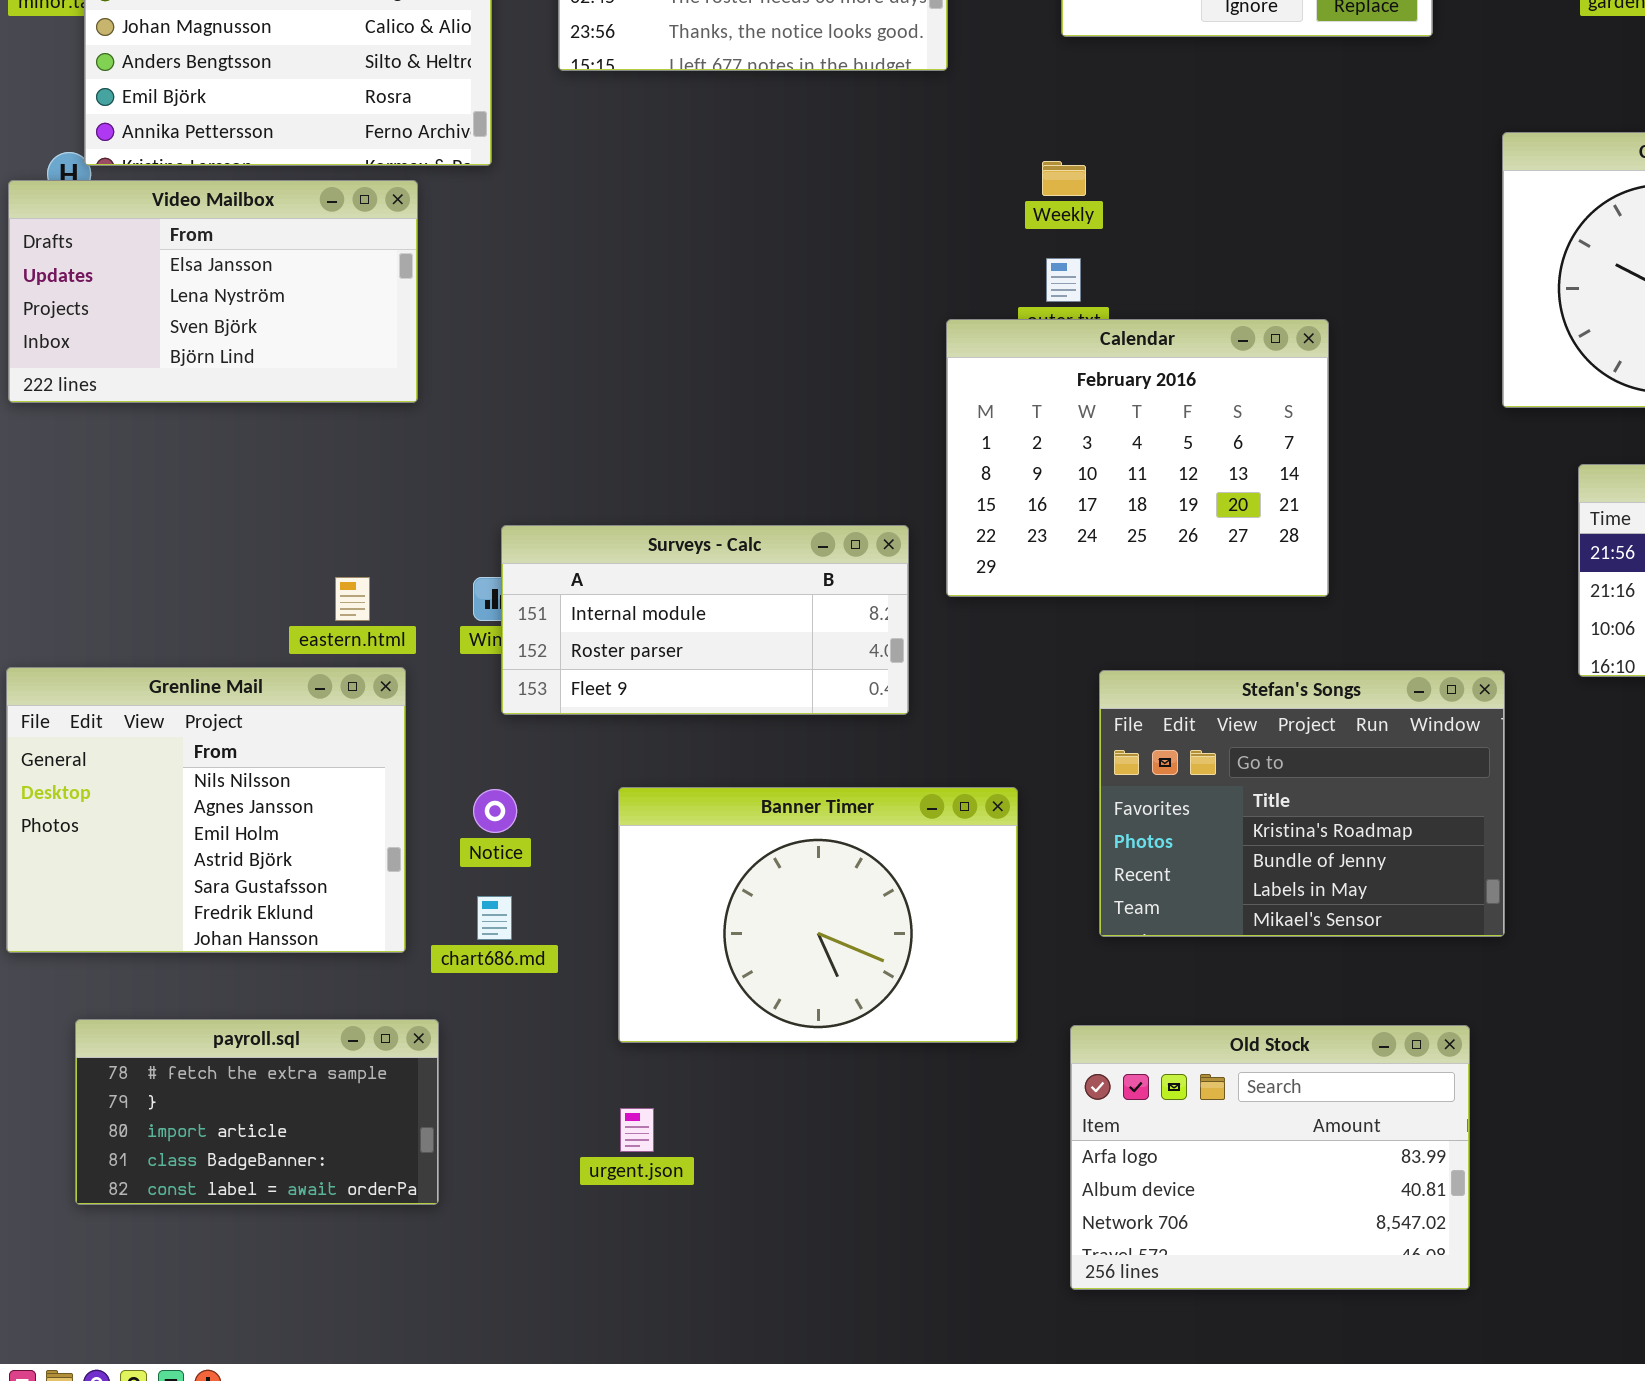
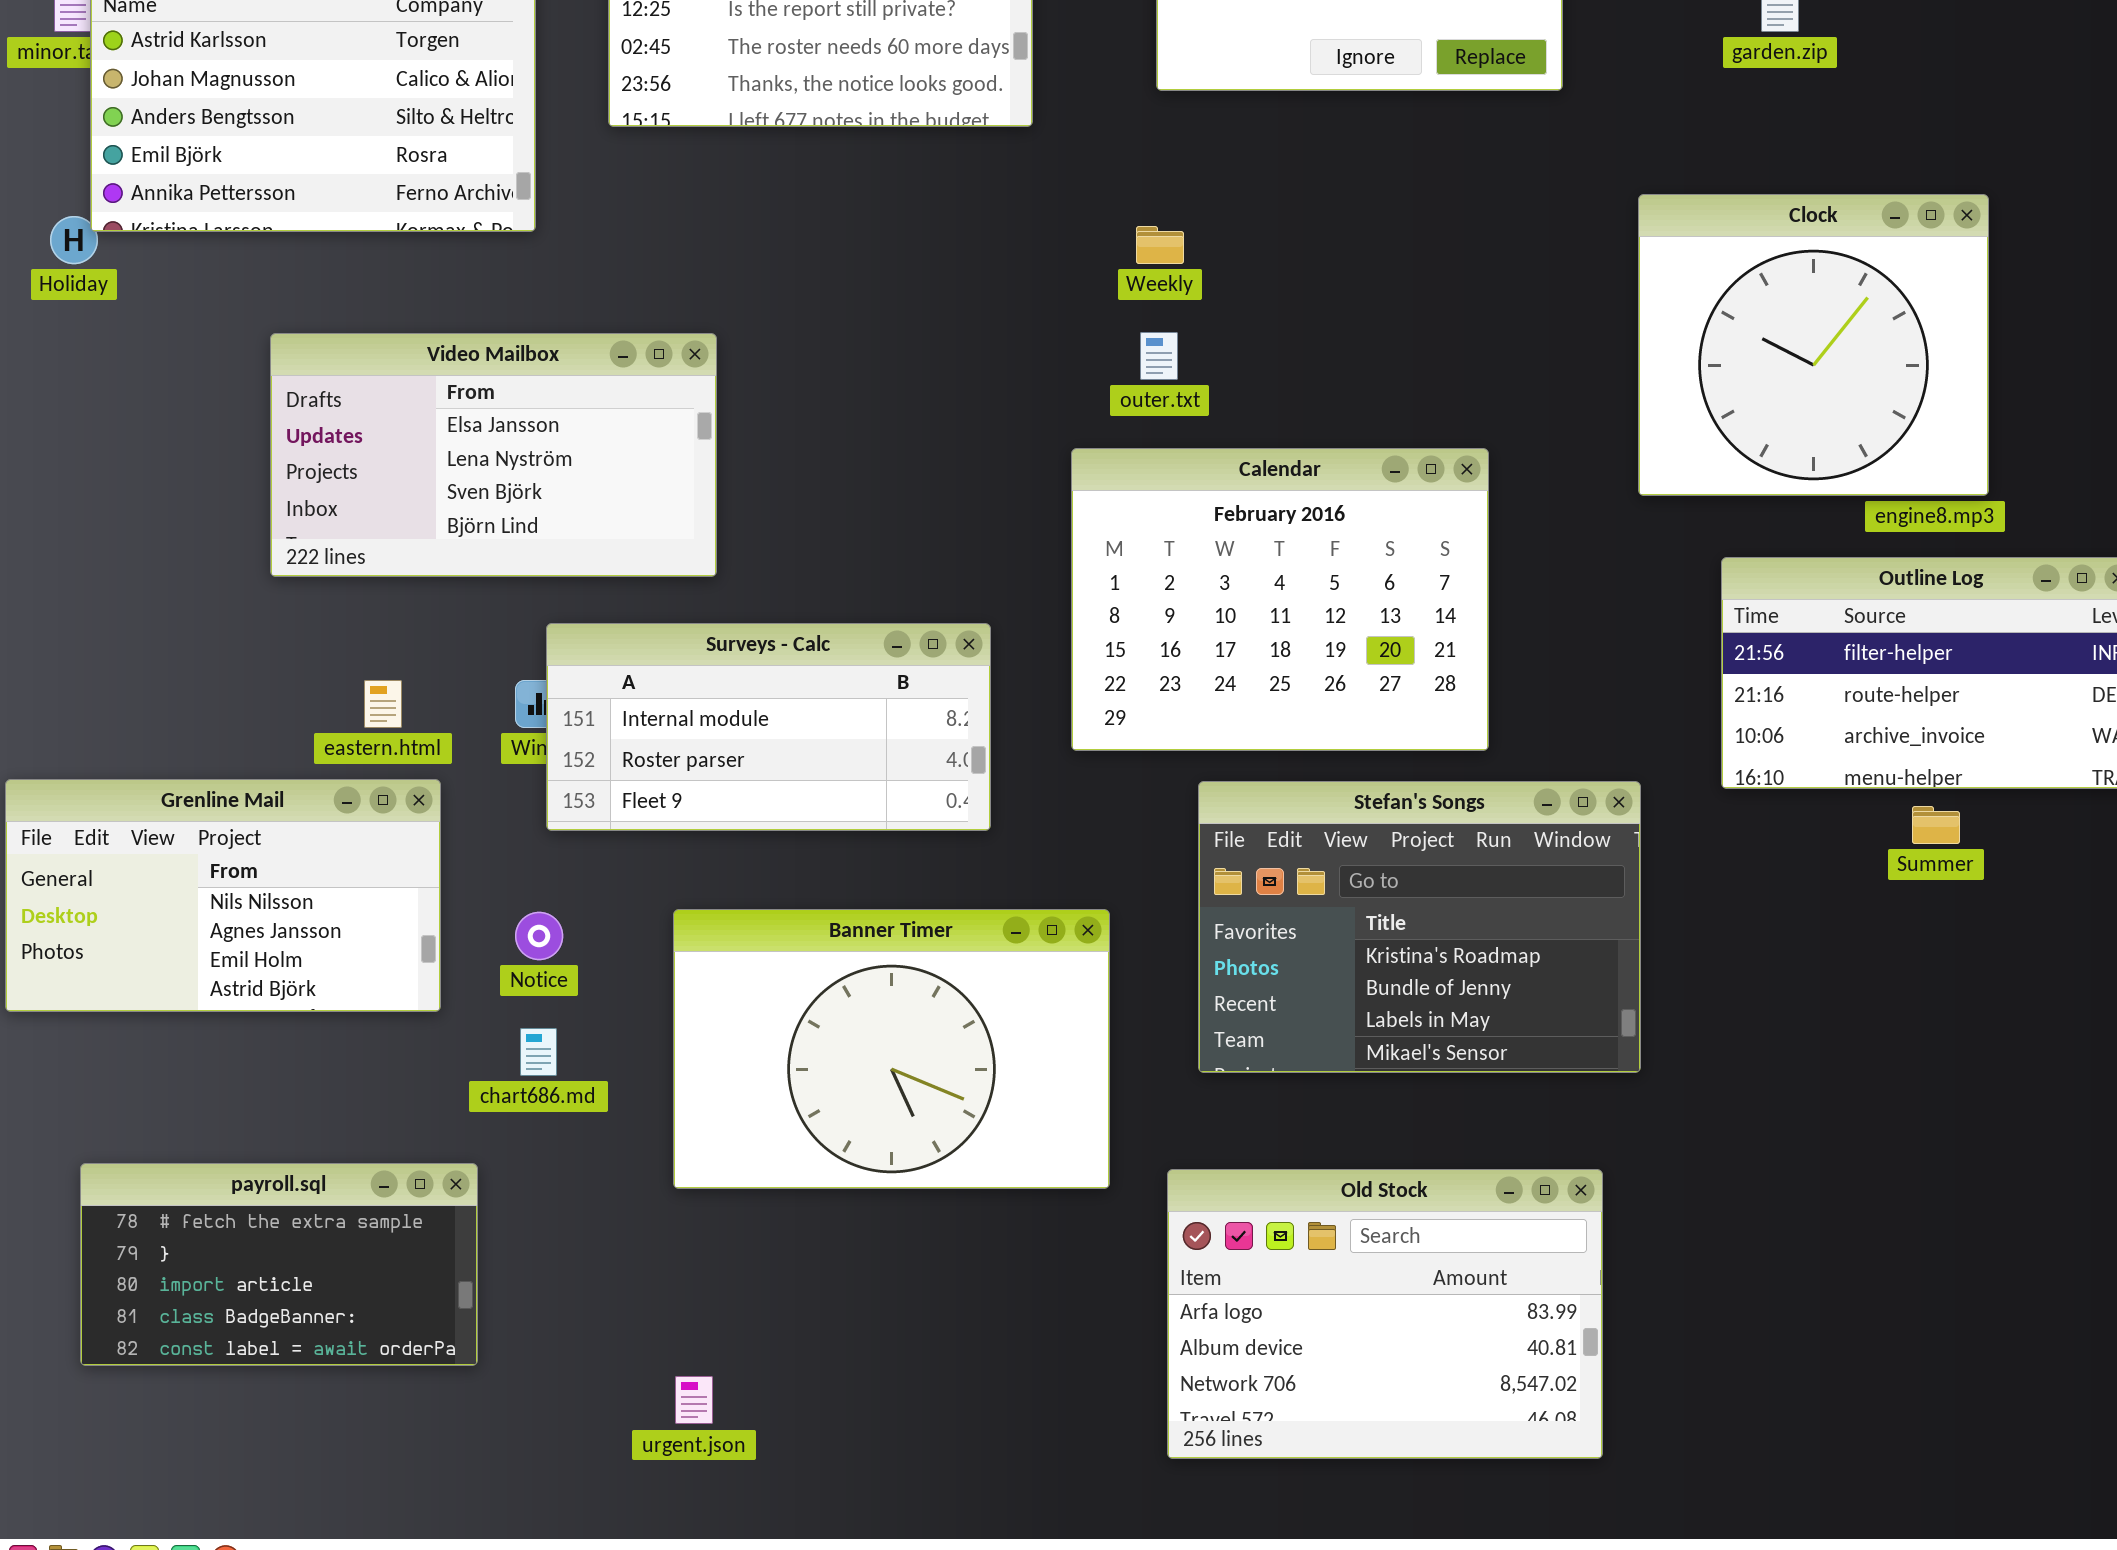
Video Mailbox: [8,180,418,403] -> [270,333,717,577], moved
Calendar: [946,319,1329,597] -> [1071,448,1489,751], moved
Grenline Mail: [6,667,406,953] -> [5,779,441,1012], resized
urgent.json: [620,1108,654,1152] -> [675,1376,713,1424], moved

